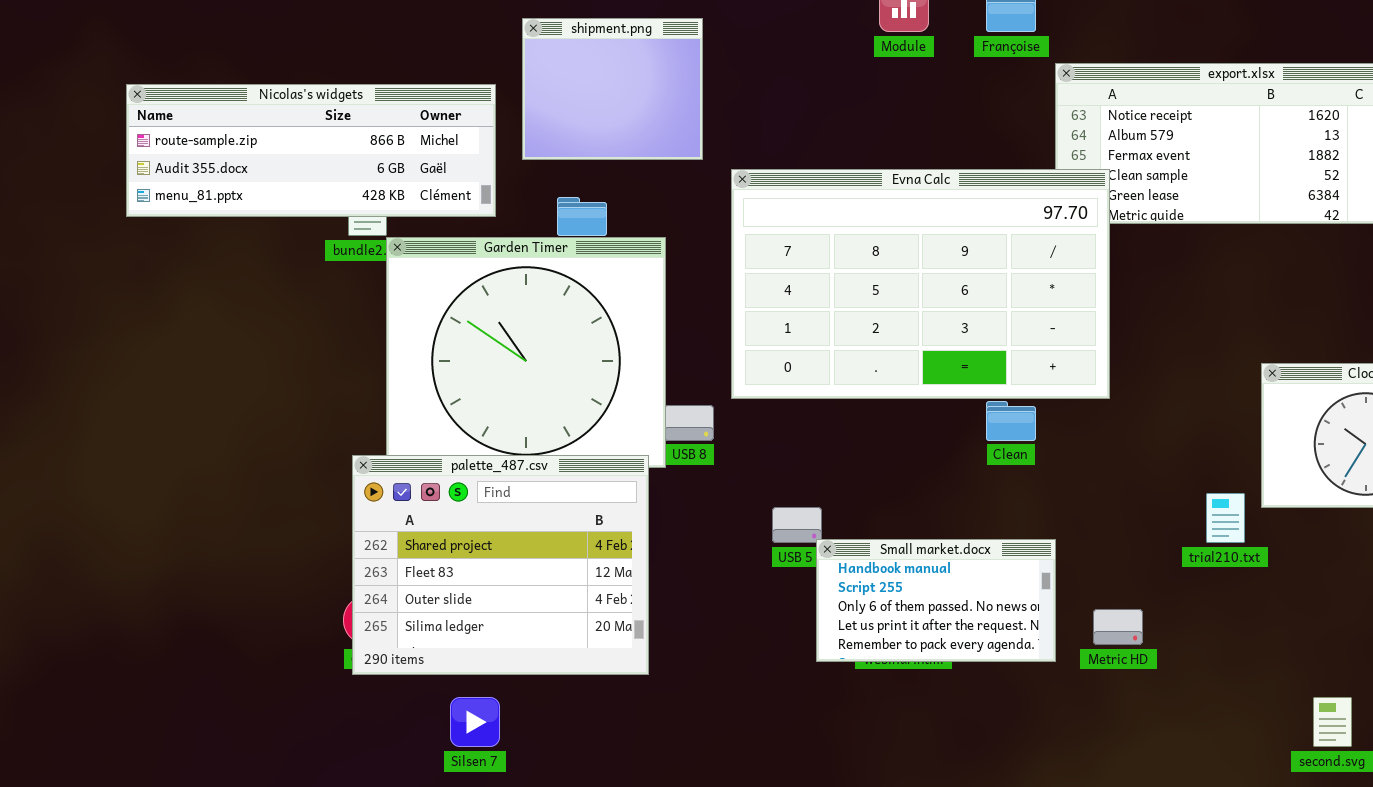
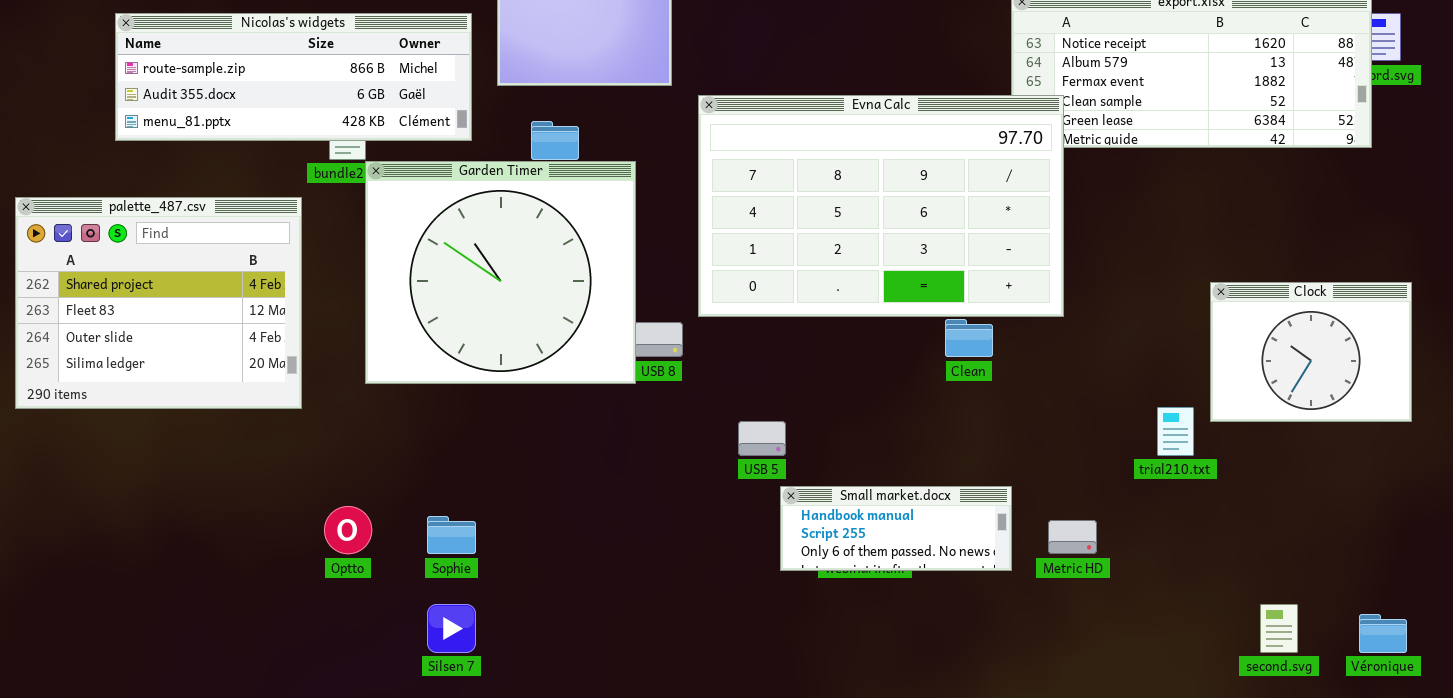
palette_487.csv: [352,455,649,675] -> [15,197,302,409], moved
Small market.docx: [816,539,1056,662] -> [780,486,1012,571], resized

